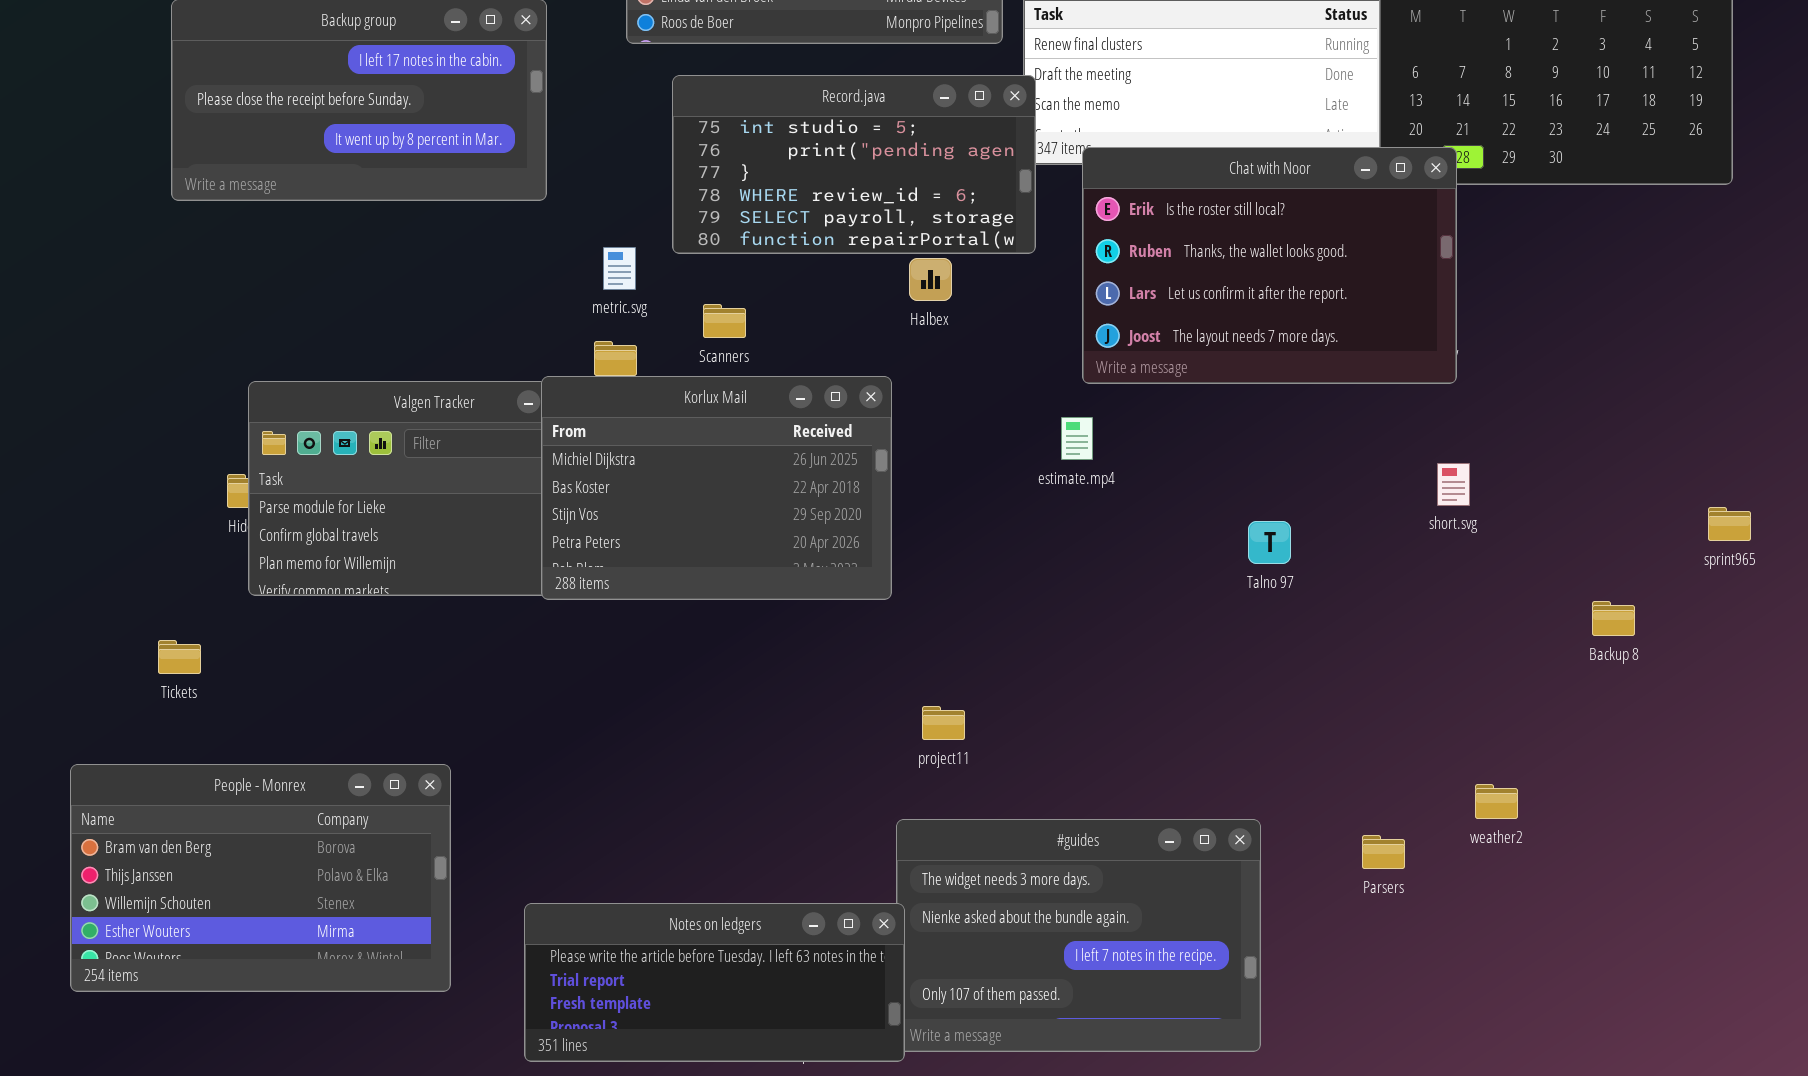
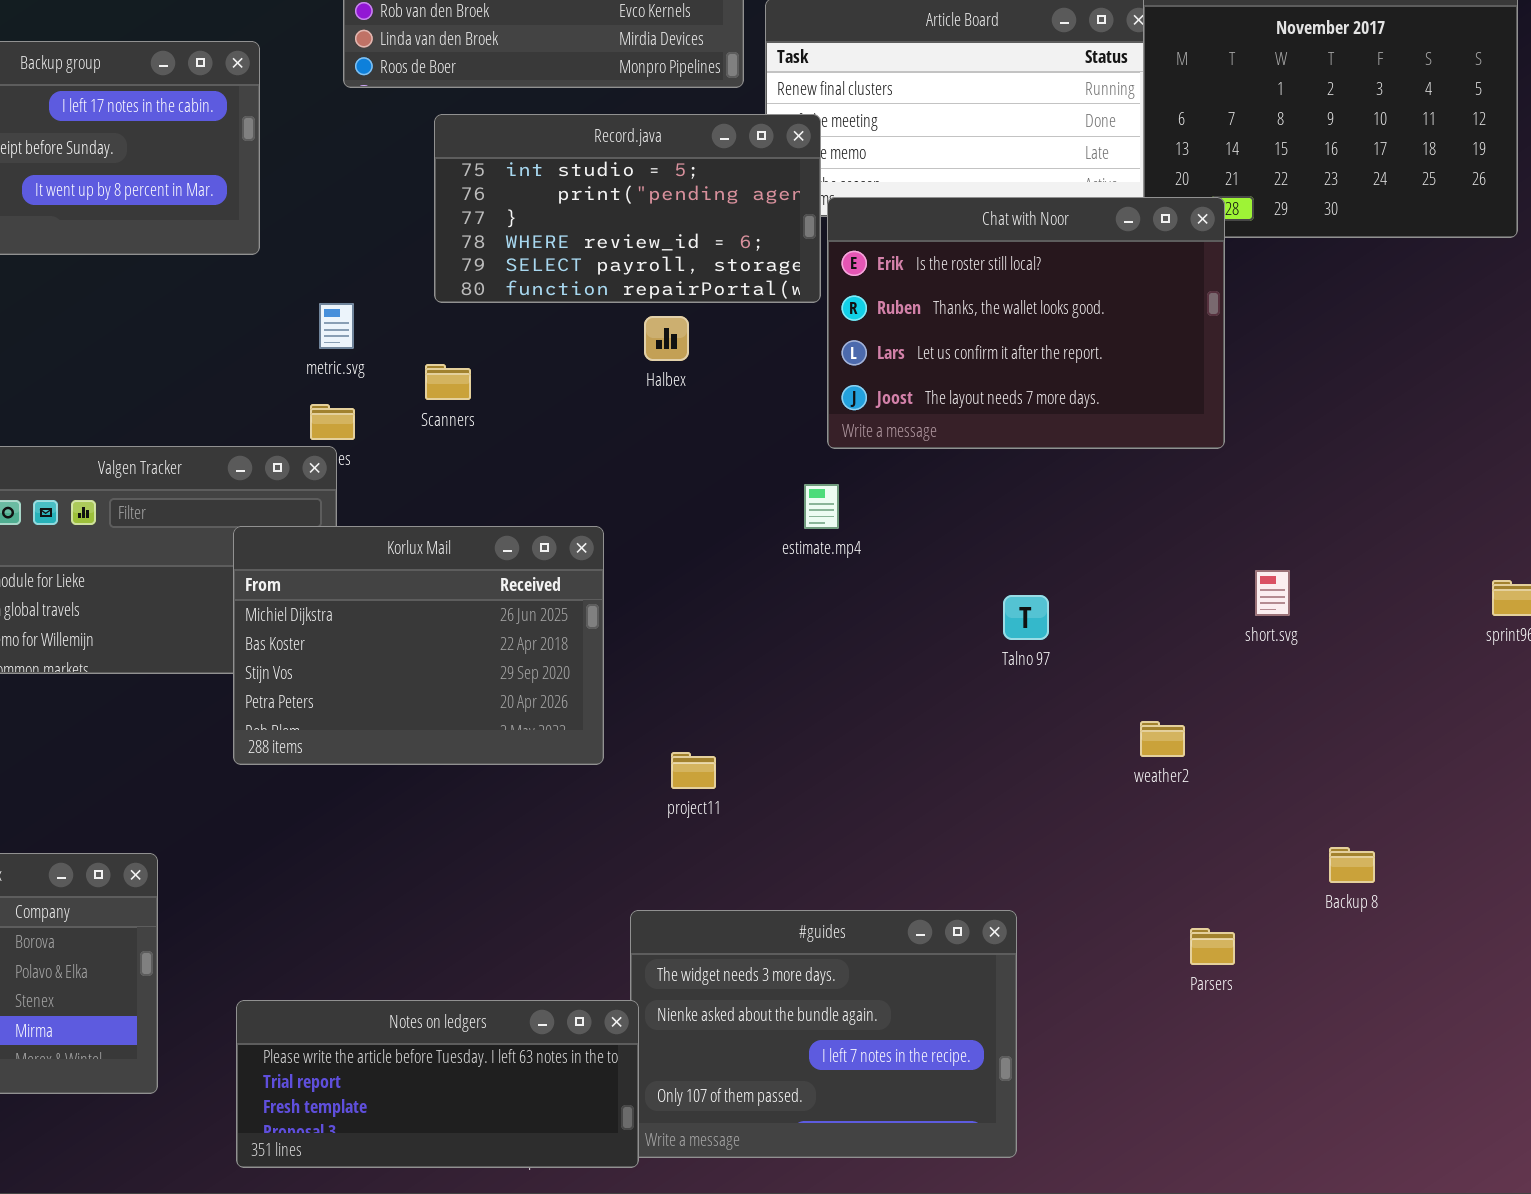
Record.java: [672,75,1036,254] -> [434,114,821,303], moved
Korlux Mail: [541,376,892,600] -> [233,526,604,765], moved
short.svg: [1437,463,1470,506] -> [1255,570,1290,616], moved
Backup 8: [1592,601,1635,636] -> [1329,847,1375,883], moved
project11: [922,706,965,740] -> [671,752,716,789], moved
weather2: [1475,784,1518,819] -> [1140,721,1185,757], moved
Parsers: [1362,835,1405,869] -> [1190,928,1235,965], moved

